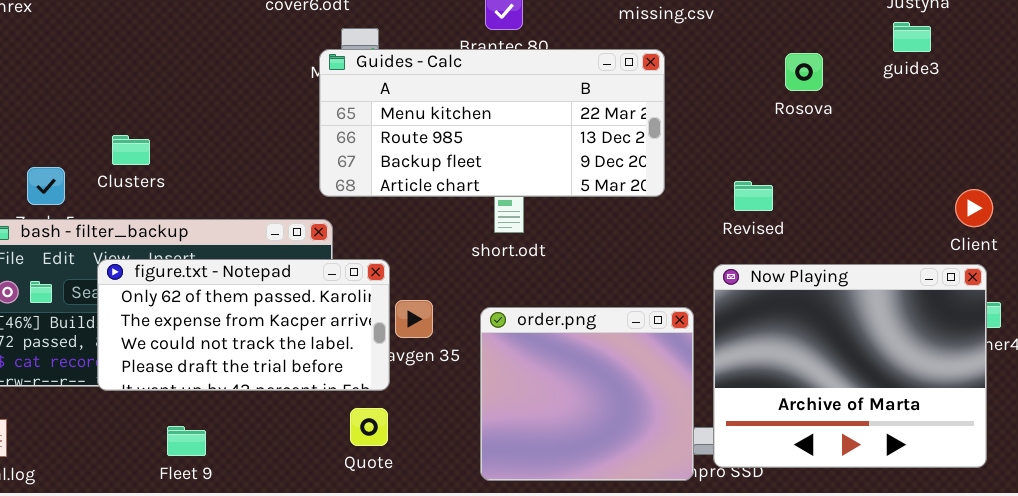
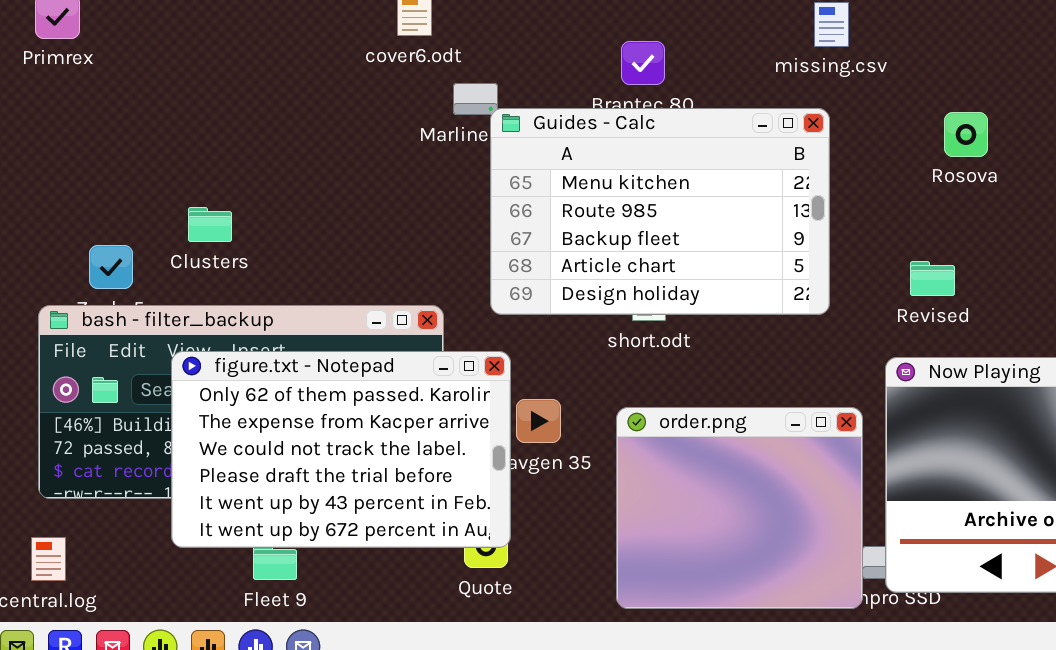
Guides - Calc: [319,49,665,197] -> [490,108,830,315], resized
Rosova: [785,53,823,91] -> [944,112,988,157], moved
figure.txt - Notepad: [97,259,390,391] -> [171,351,511,548], resized

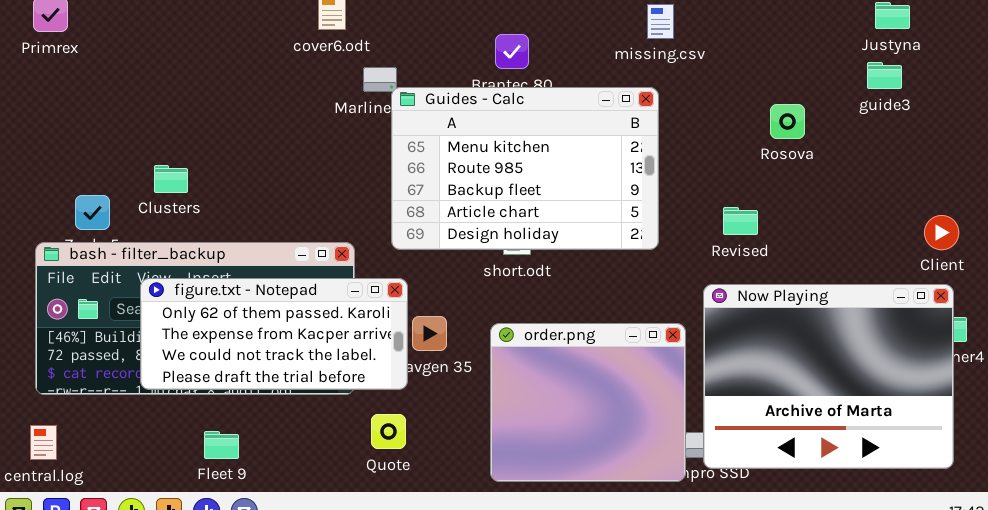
Rosova: [944,112,988,157] -> [770,104,805,139], moved
figure.txt - Notepad: [171,351,511,548] -> [140,278,408,390], resized

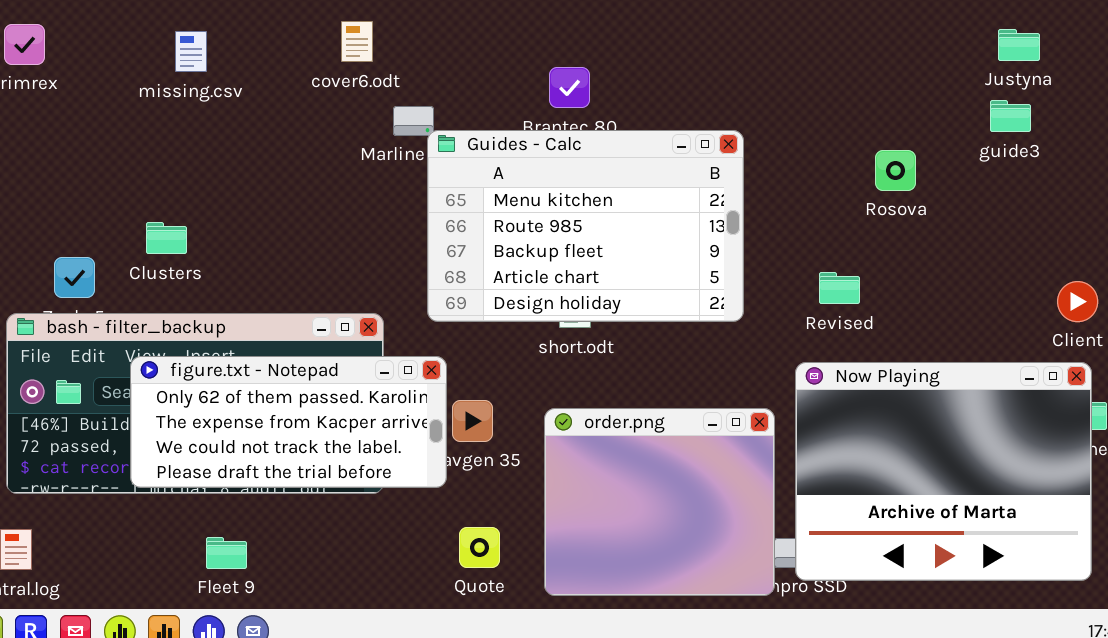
missing.csv: [647,4,674,39] -> [175,31,207,72], moved
Quote: [371,414,406,449] -> [459,527,500,568], moved

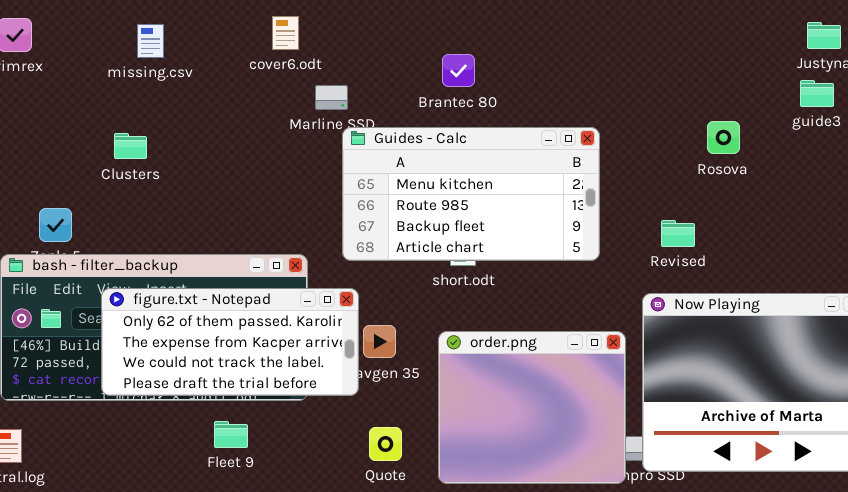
Guides - Calc: [427,130,744,322] -> [342,127,600,261], resized
Clusters: [146,222,187,254] -> [114,133,147,159], moved
Fleet 9: [206,537,247,569] -> [214,421,248,448], moved

